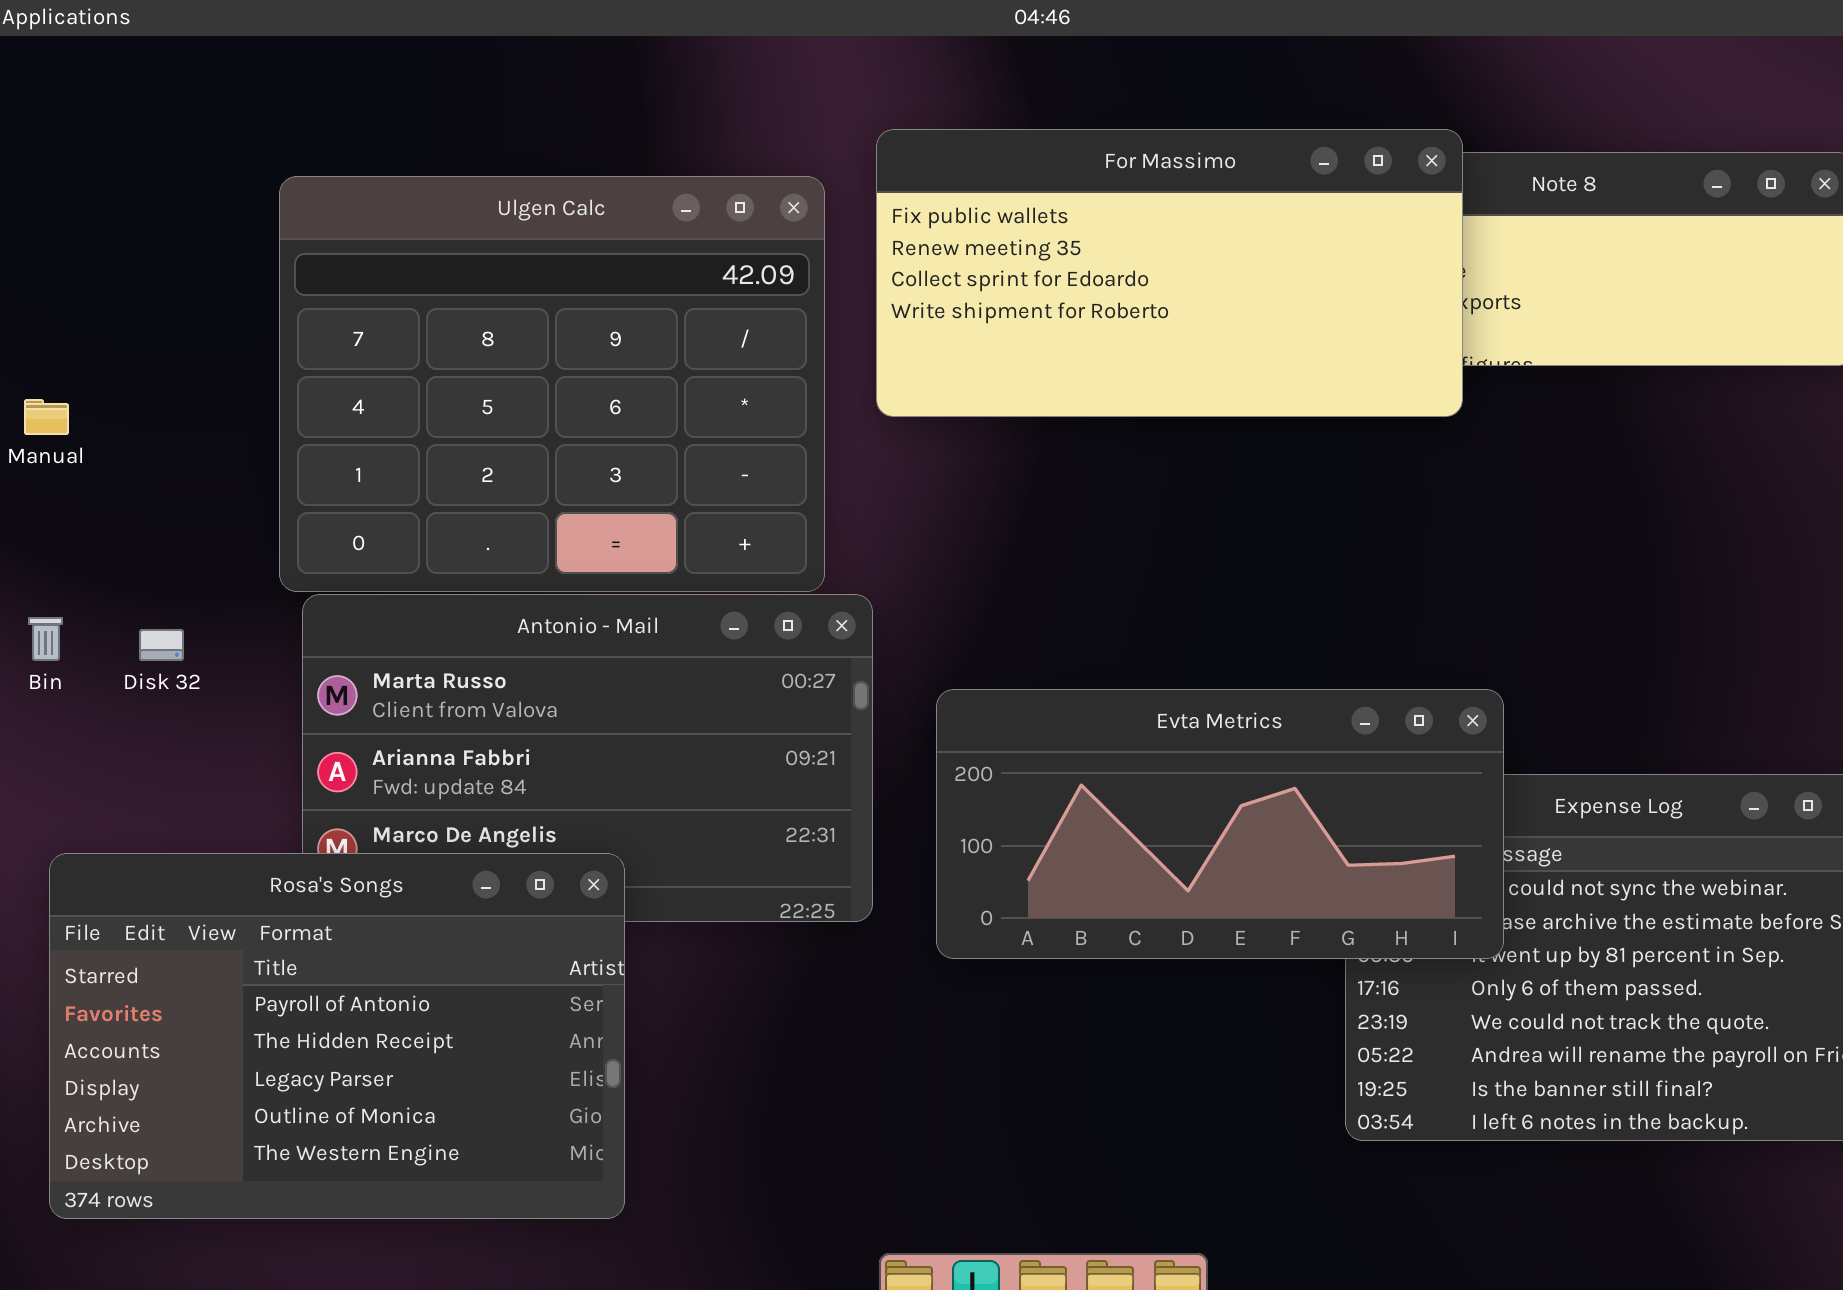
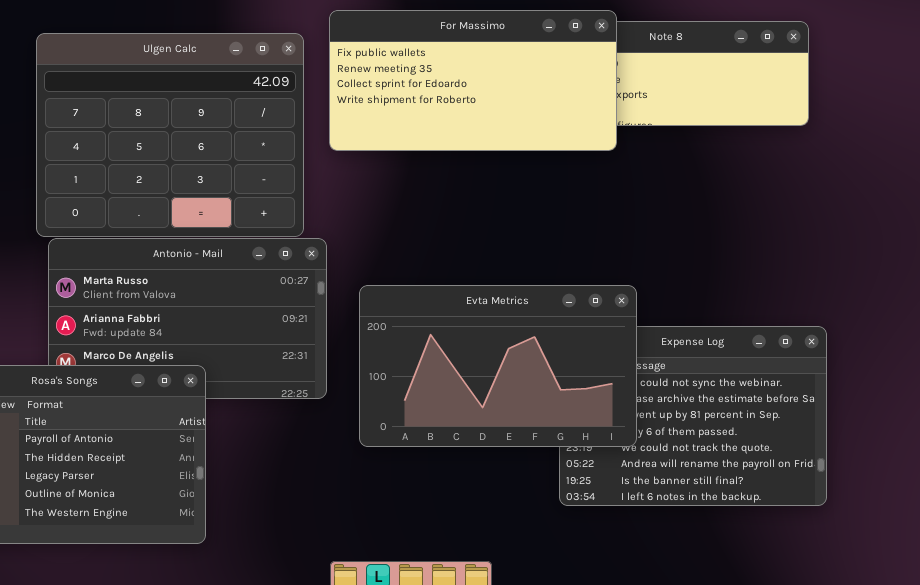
Evta Metrics: [936,689,1504,959] -> [359,285,637,447], resized

